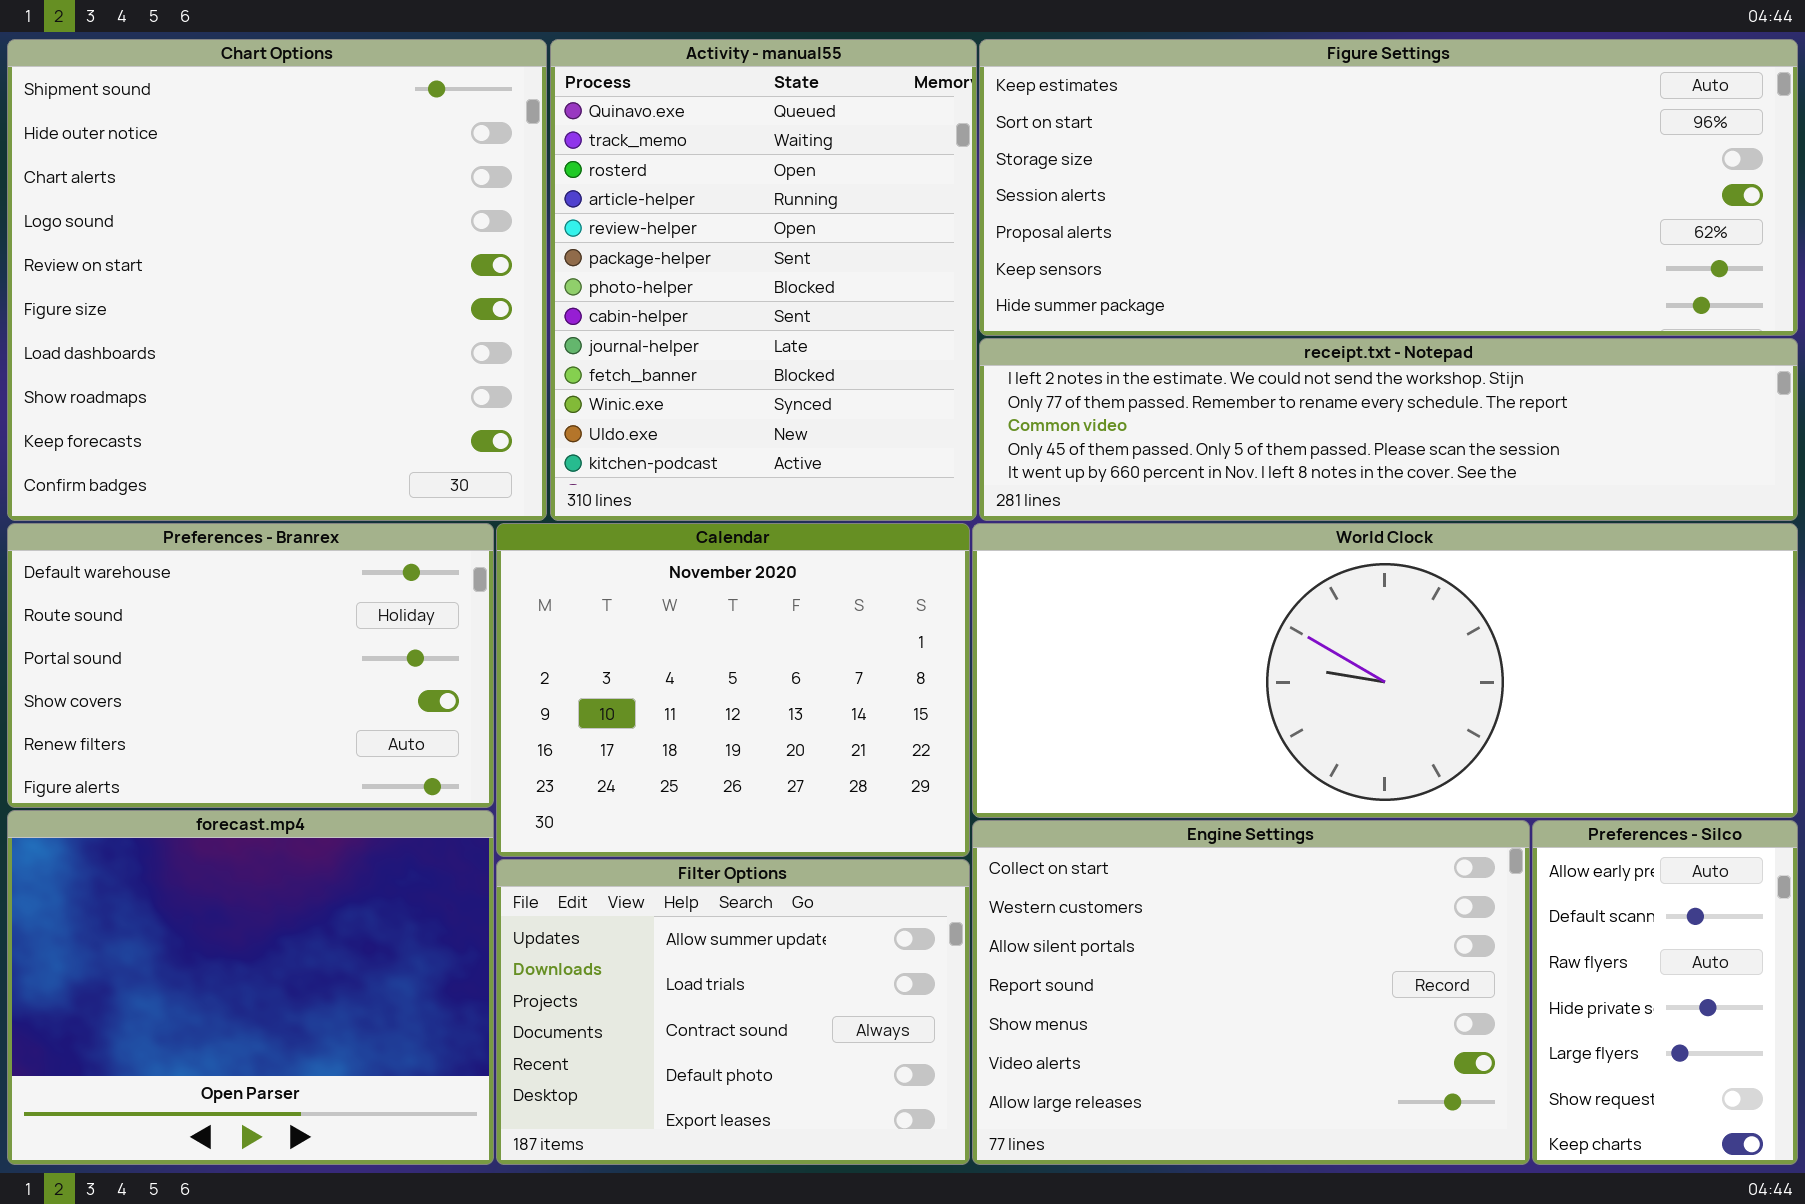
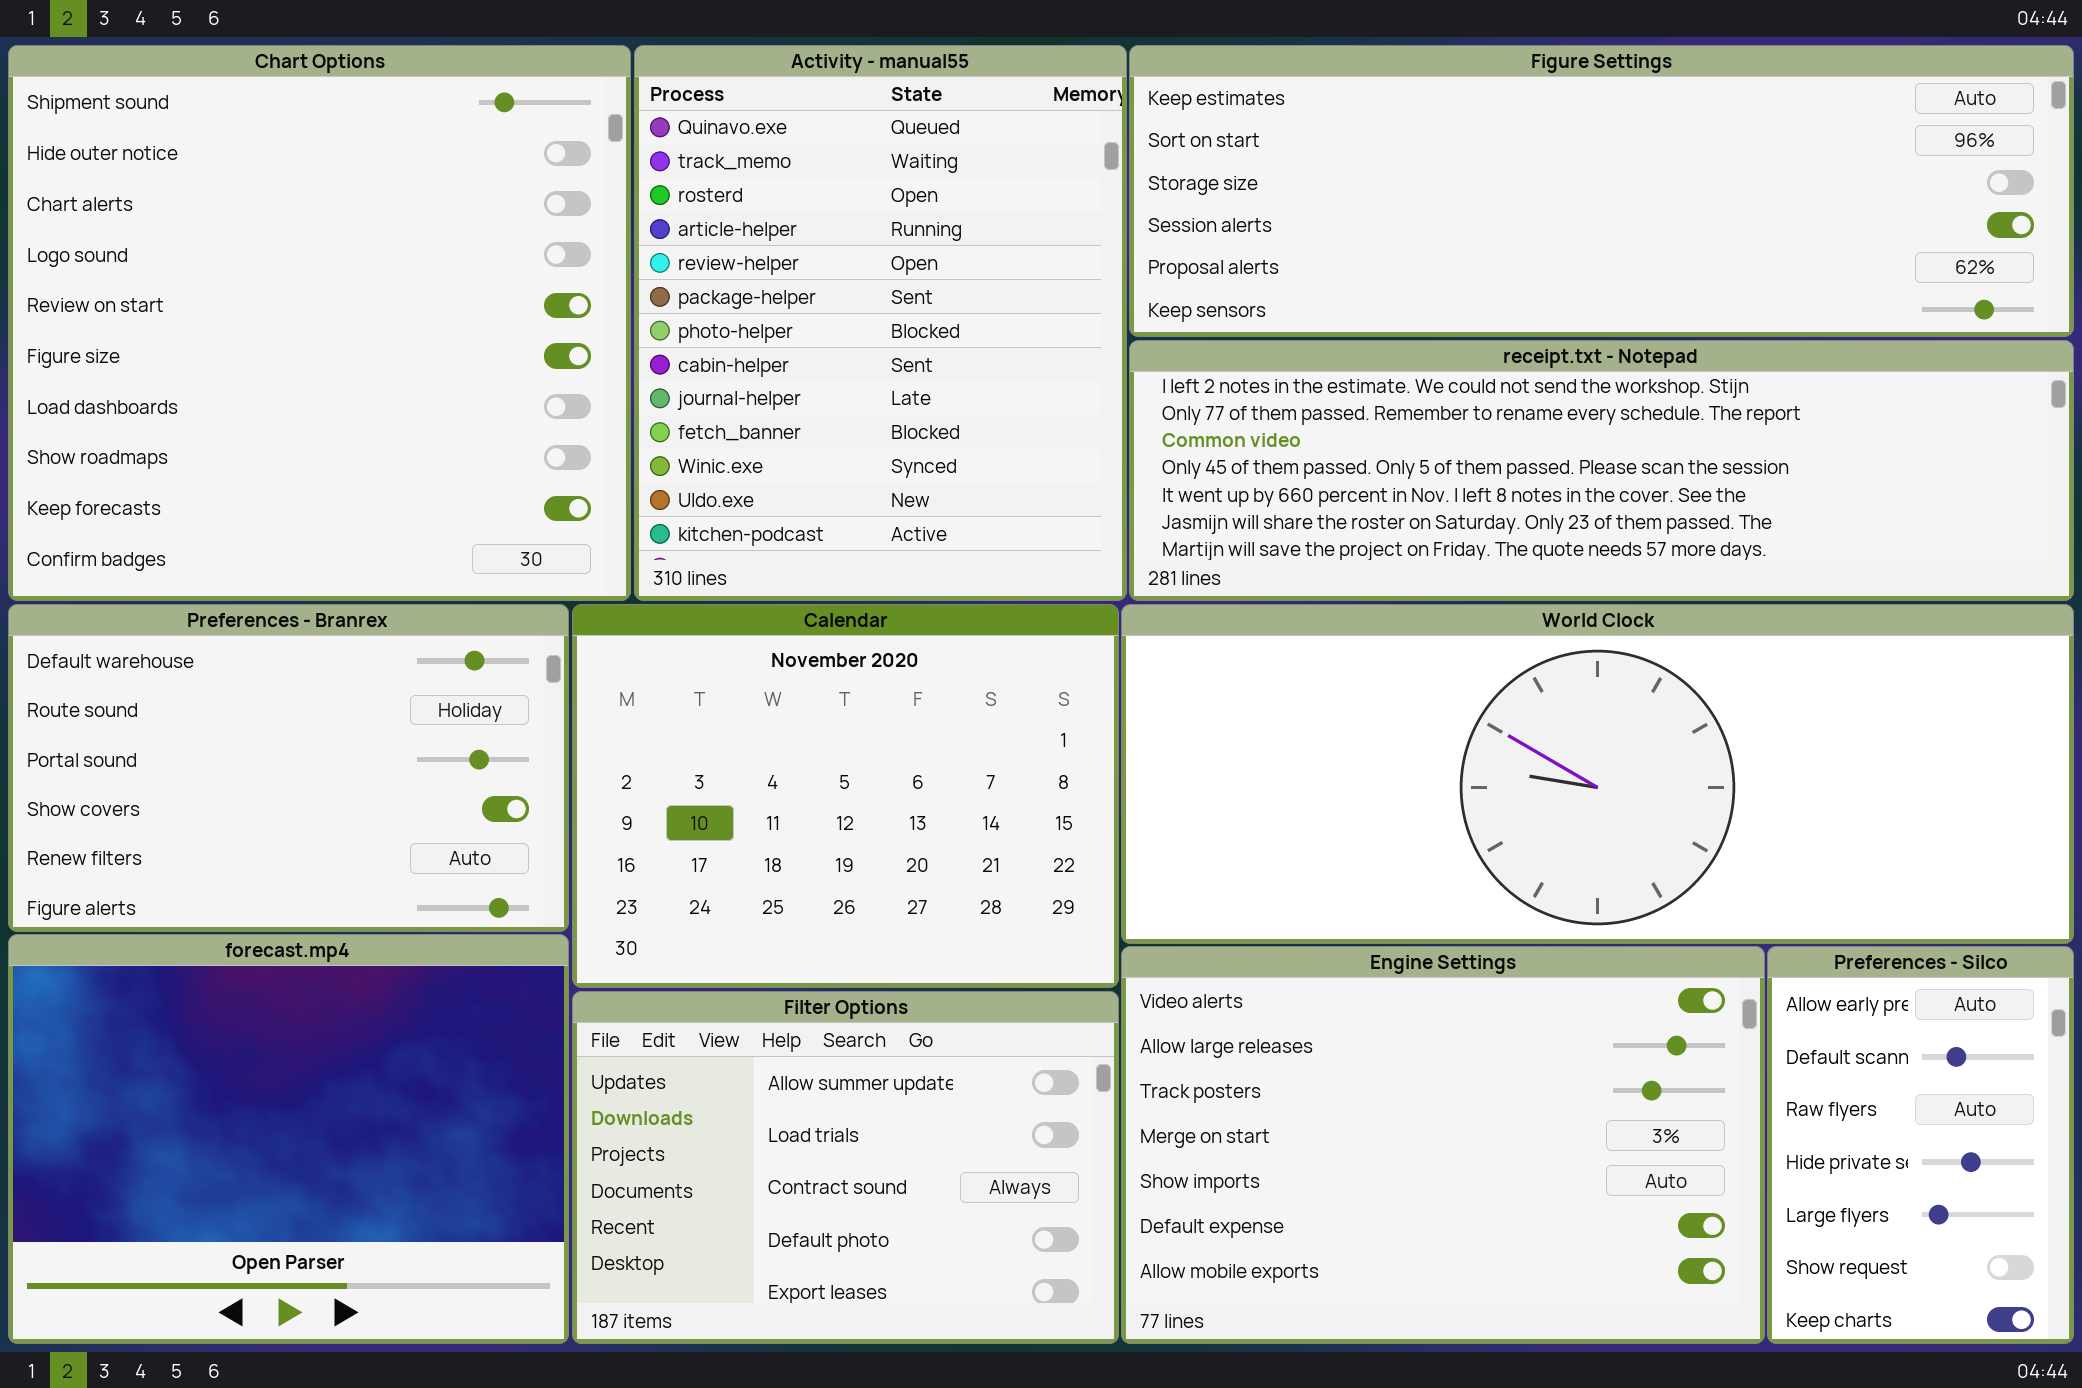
Figure Settings: [979,39,1798,336] -> [1129,45,2074,337], resized
receipt.txt - Notepad: [979,338,1798,521] -> [1129,340,2074,601], resized
Engine Settings: [972,820,1530,1165] -> [1121,946,1765,1344], scrolled down 5 rows

